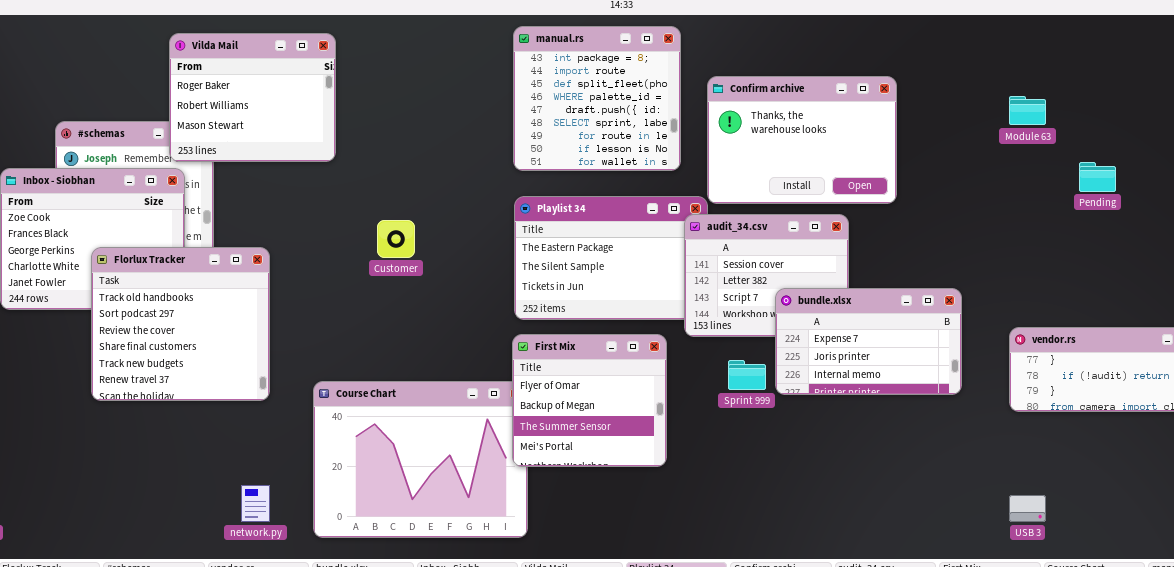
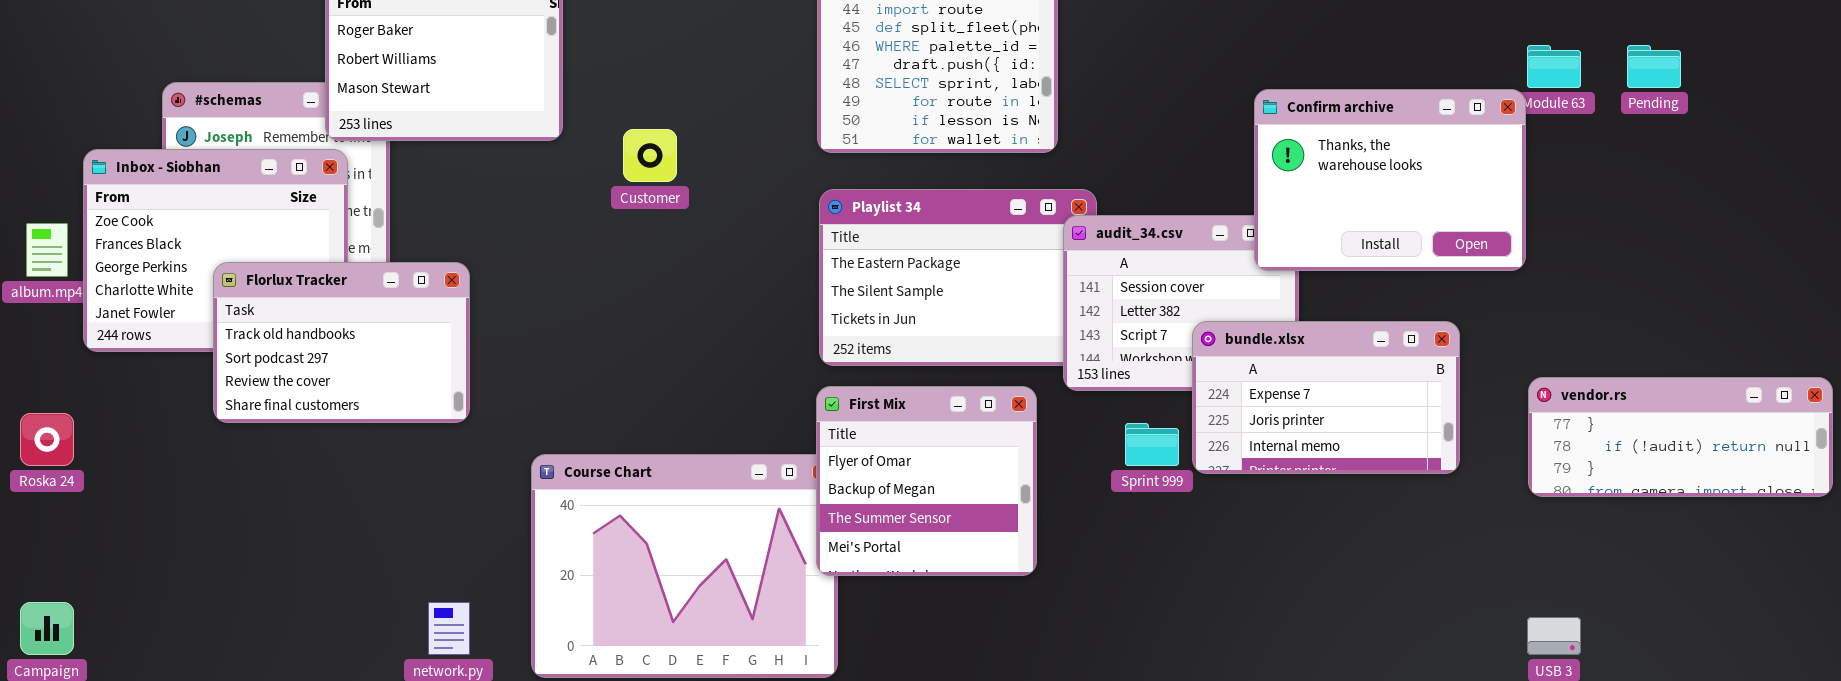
Confirm archive: [707,76,897,204] -> [1254,89,1526,271], moved
Pending: [1079,162,1116,192] -> [1627,45,1681,88], moved
Customer: [377,220,415,258] -> [623,129,677,182], moved
Florlux Tracker: [91,247,270,401] -> [213,262,470,423], resized

